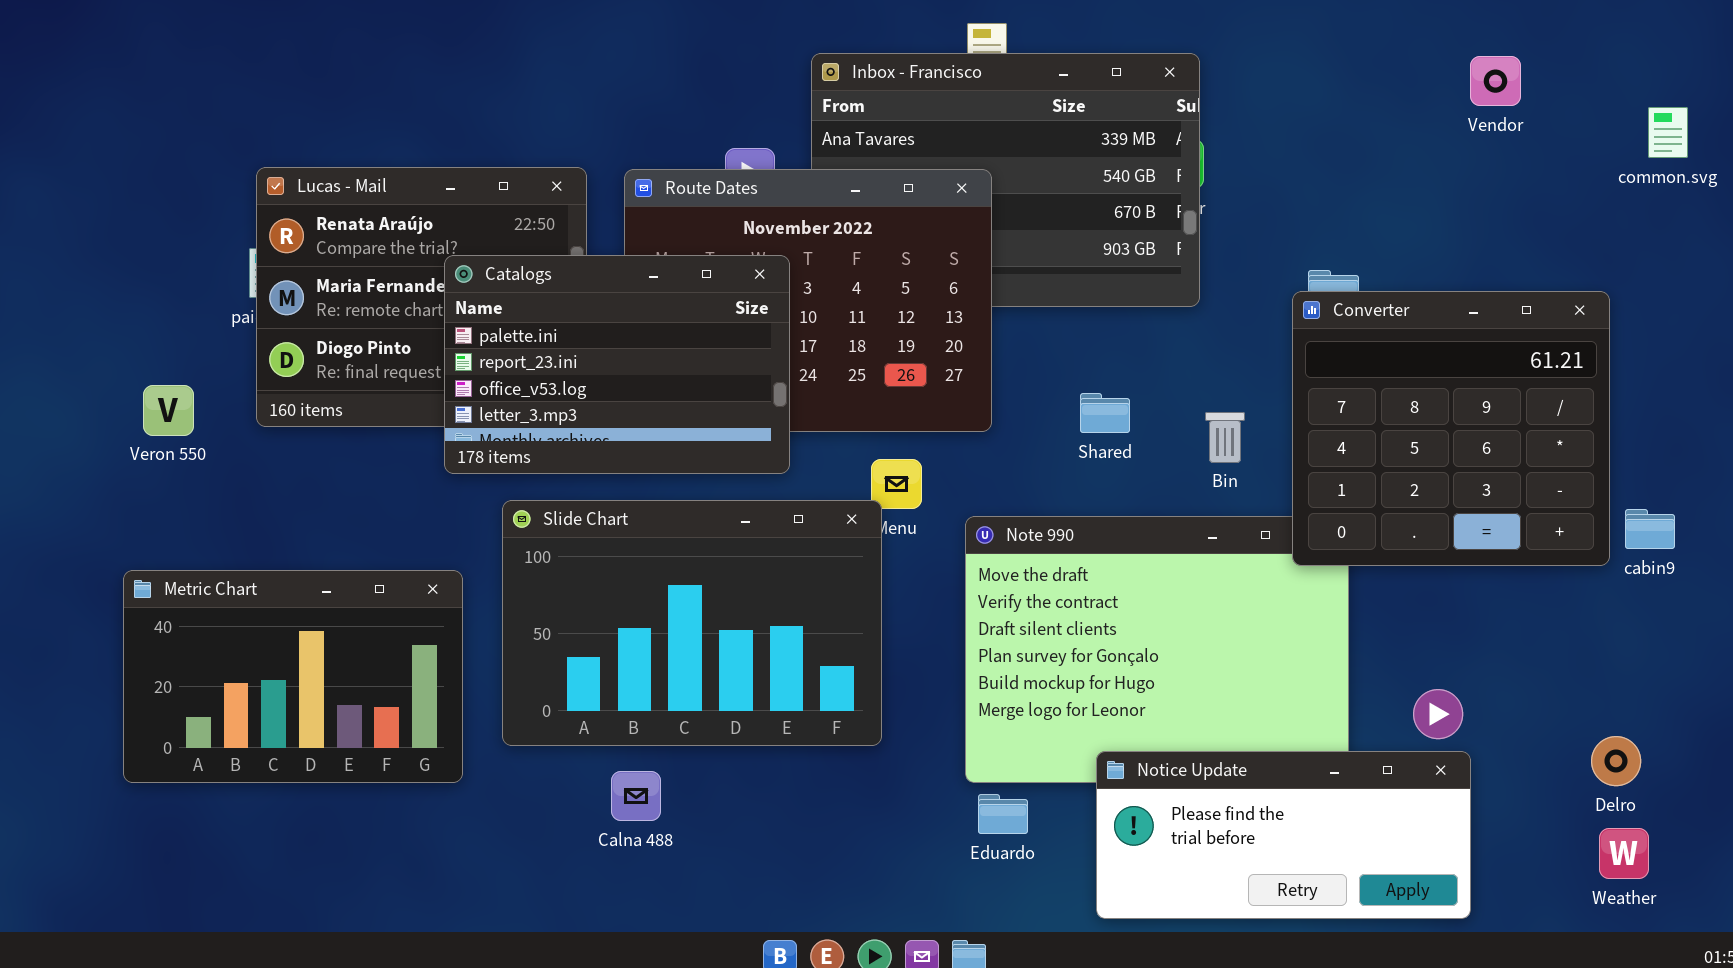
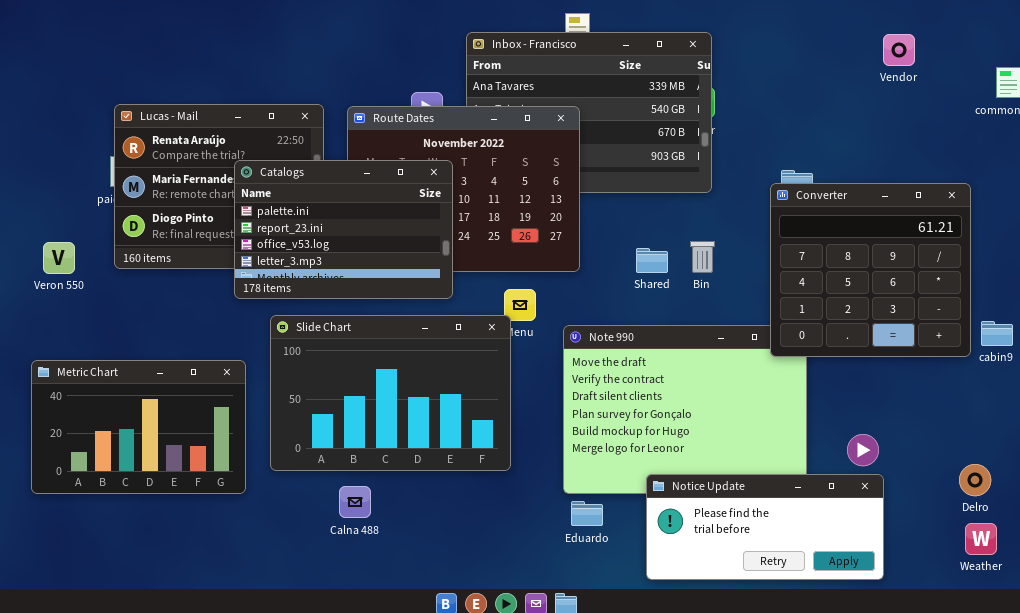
Bin: [1205,412,1245,463] -> [690,241,715,273], moved

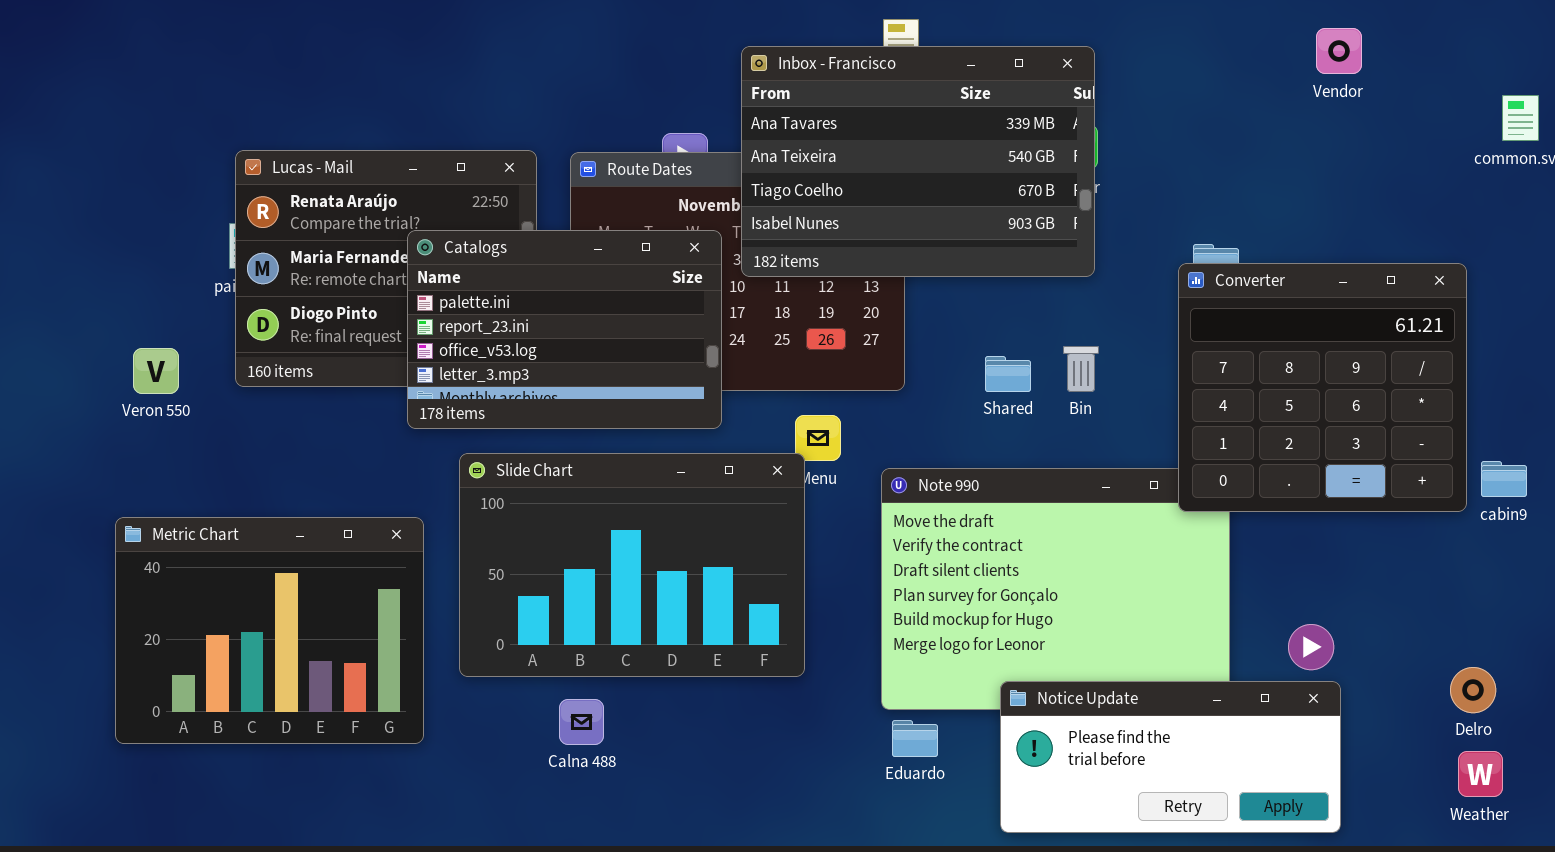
Inbox - Francisco: [466,32,712,193] -> [741,46,1095,277], raised
Vendor: [883,34,915,66] -> [1316,28,1362,74], moved
Metric Chart: [31,360,246,494] -> [115,517,424,744], resized

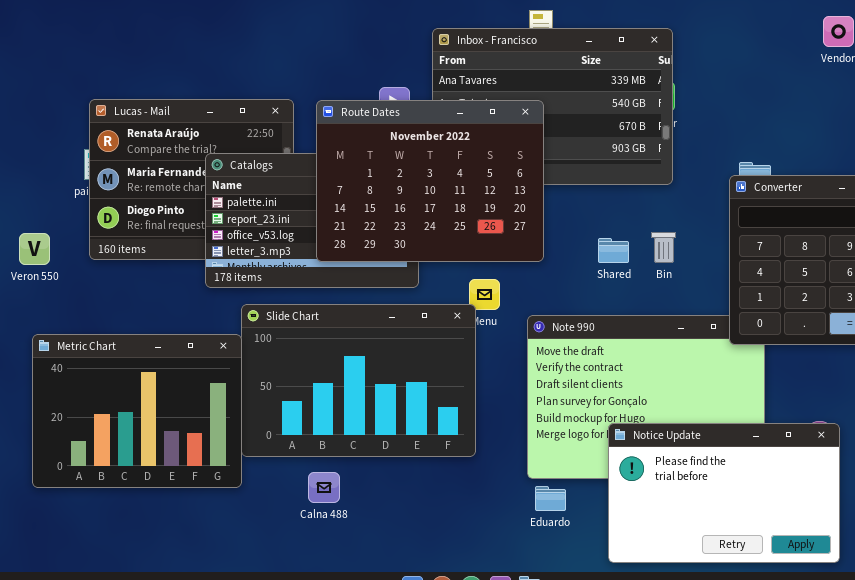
Route Dates: [570,152,905,391] -> [316,100,544,262], raised
Metric Chart: [115,517,424,744] -> [32,334,242,488], moved
Notice Update: [1000,681,1341,833] -> [608,423,840,563], resized

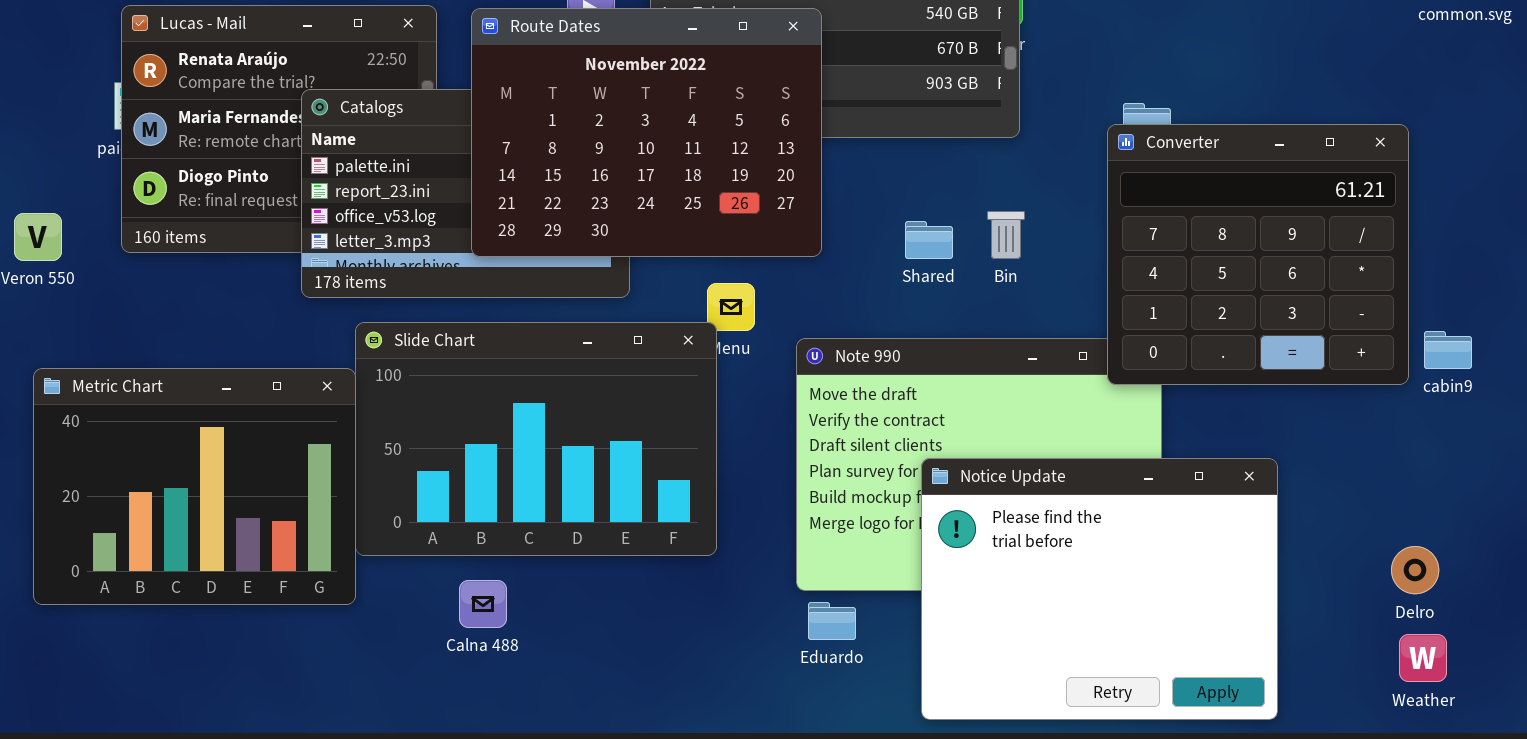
Notice Update: [608,423,840,563] -> [921,458,1278,720], resized

